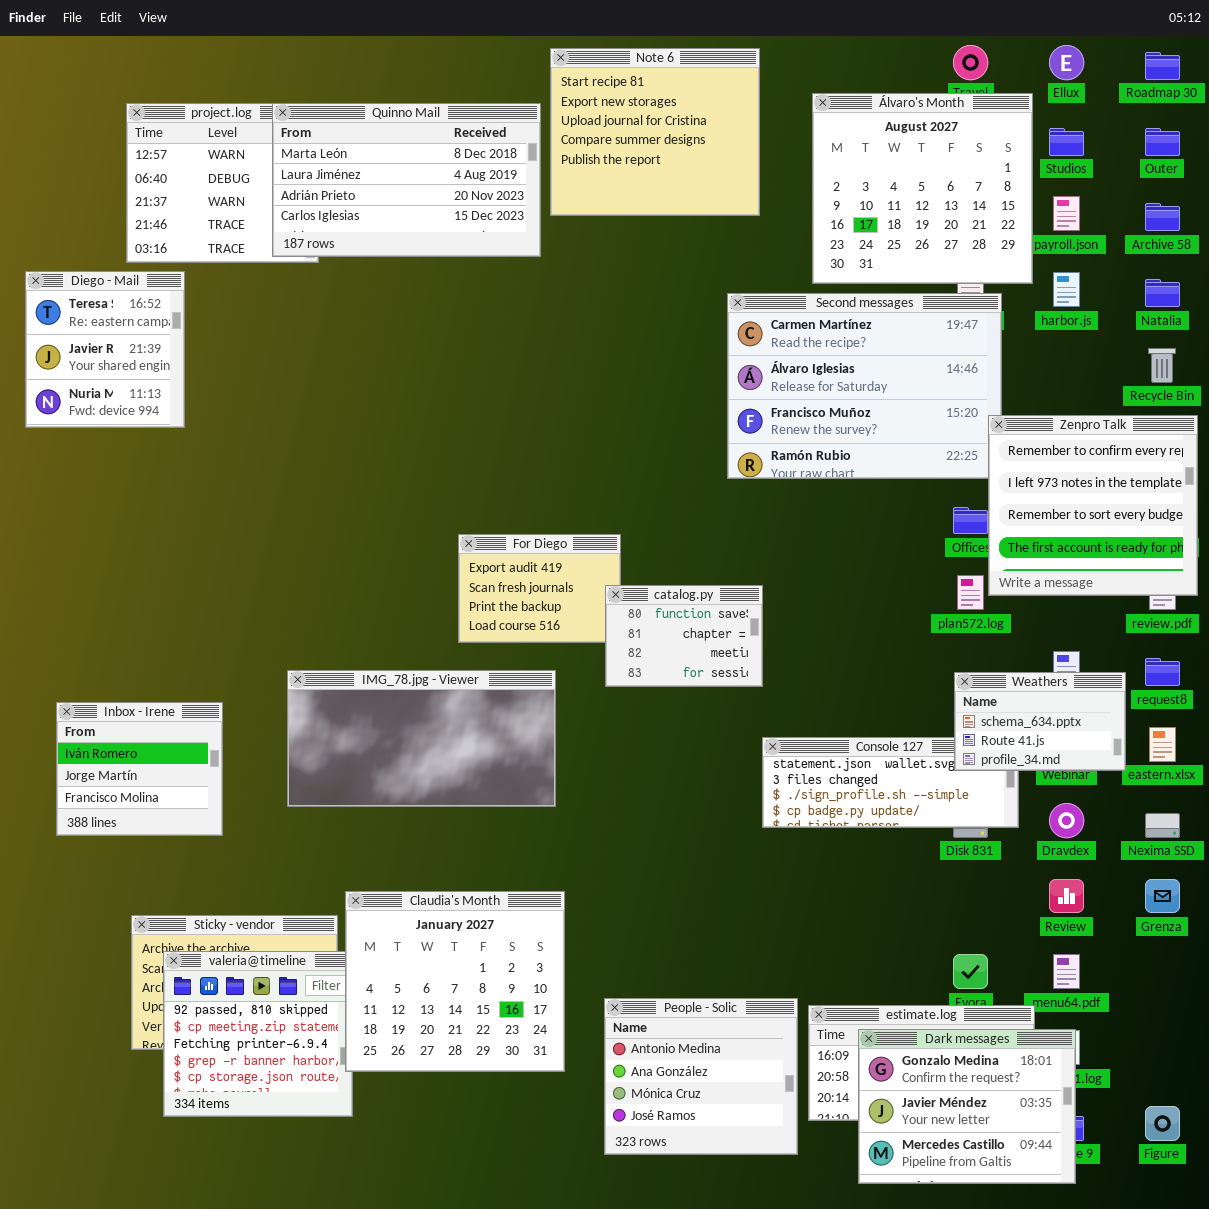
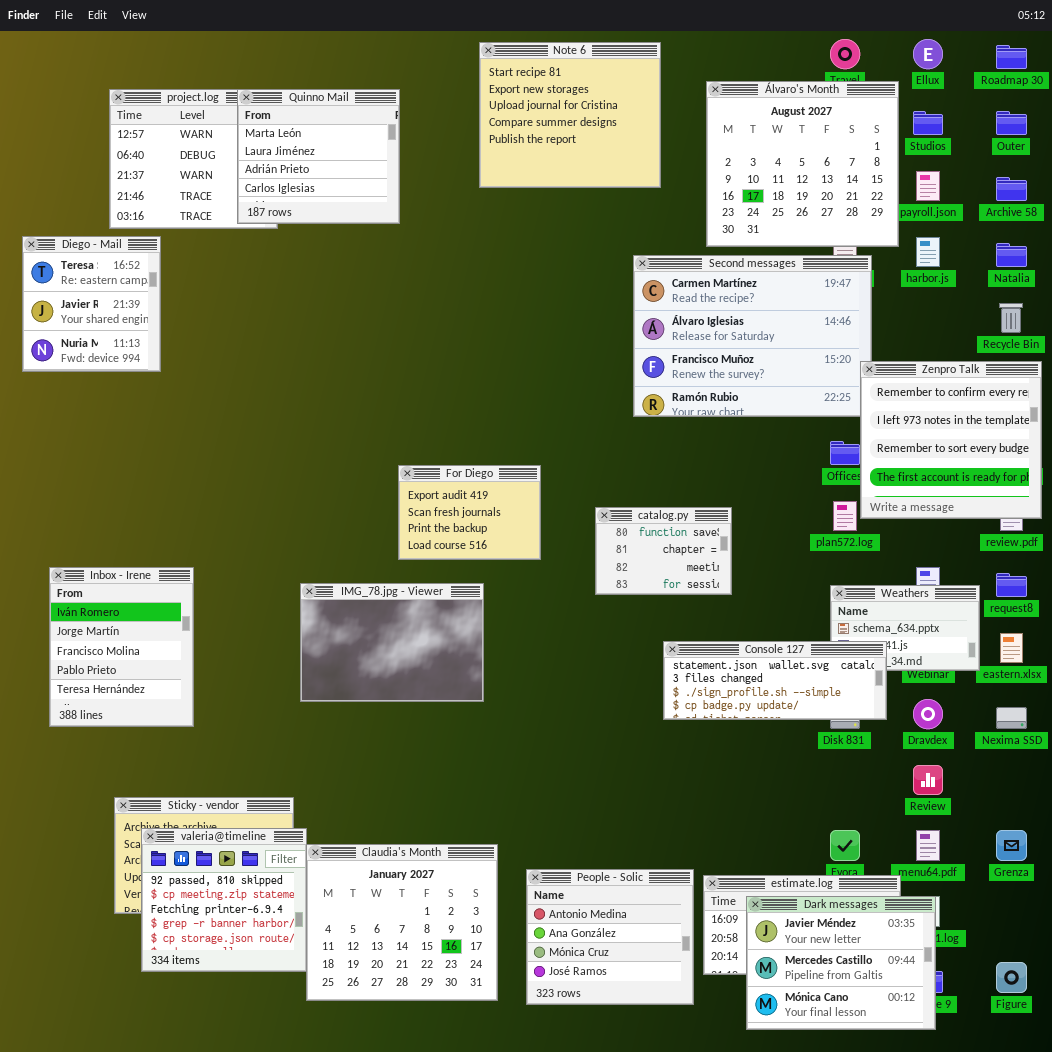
Quinno Mail: [272,103,541,257] -> [237,89,400,224], resized
catalog.py: [605,585,763,687] -> [595,507,732,595], moved
IMG_78.jpg - Viewer: [287,670,556,807] -> [300,583,484,702], resized
Inbox - Irene: [56,702,223,836] -> [49,567,194,727], resized
Console 127: [762,737,1019,828] -> [663,641,887,720], raised
Grenza: [1145,879,1180,913] -> [996,830,1027,861], moved
Claudia's Month: [345,891,565,1072] -> [306,844,498,1001], moved
Dark messages: [858,1029,1076,1184] -> [746,896,936,1030], scrolled down 1 row

